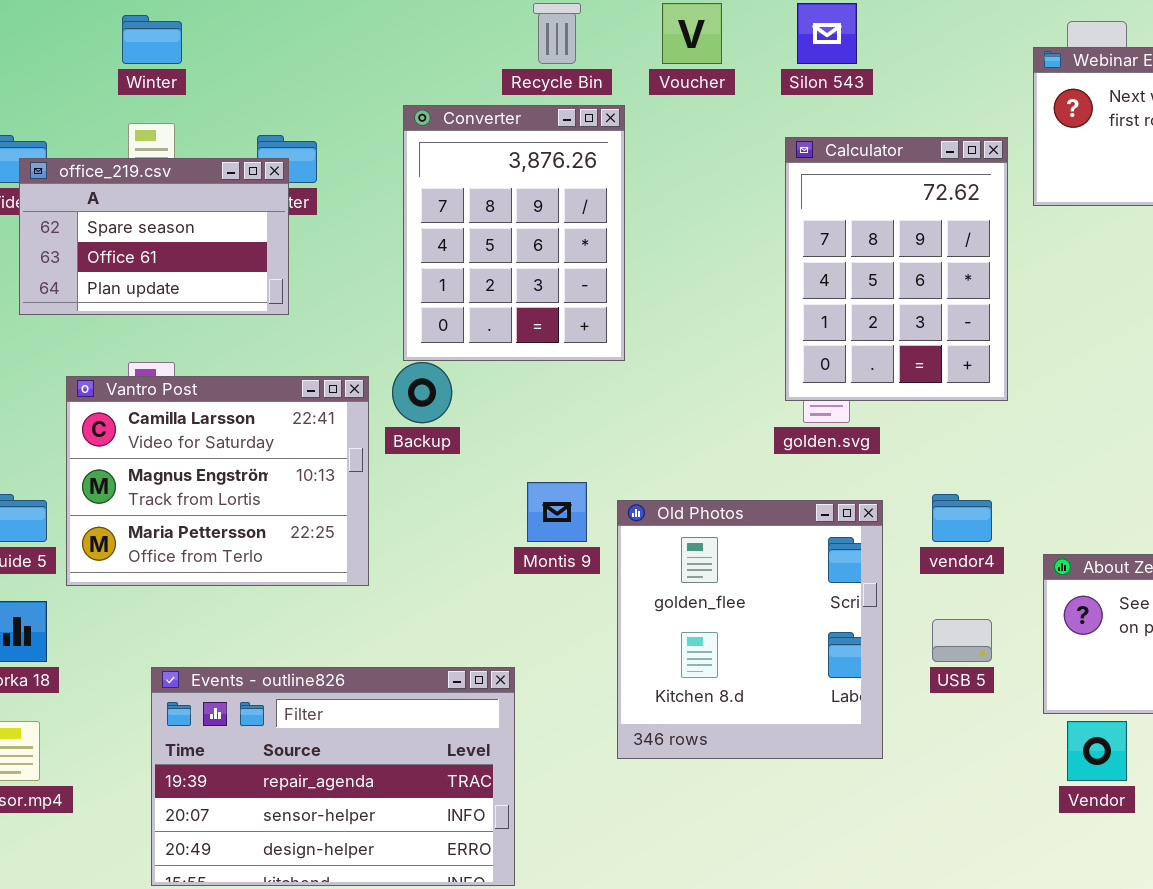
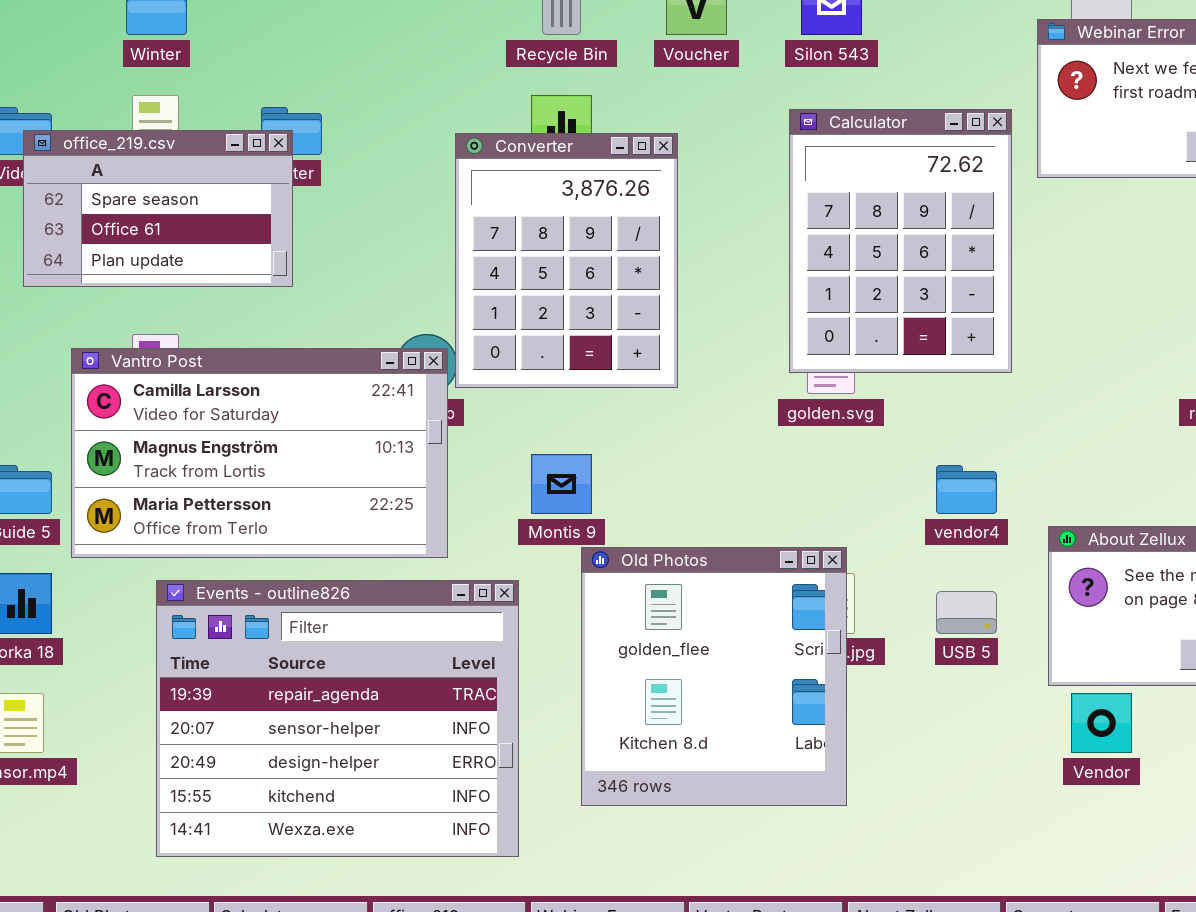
Converter: [403,105,625,361] -> [455,133,678,388], moved
Vantro Post: [66,376,369,586] -> [71,348,448,558], resized
Old Photos: [617,500,883,759] -> [581,547,847,806], moved
Events - outline826: [151,667,515,886] -> [156,580,519,857], resized

